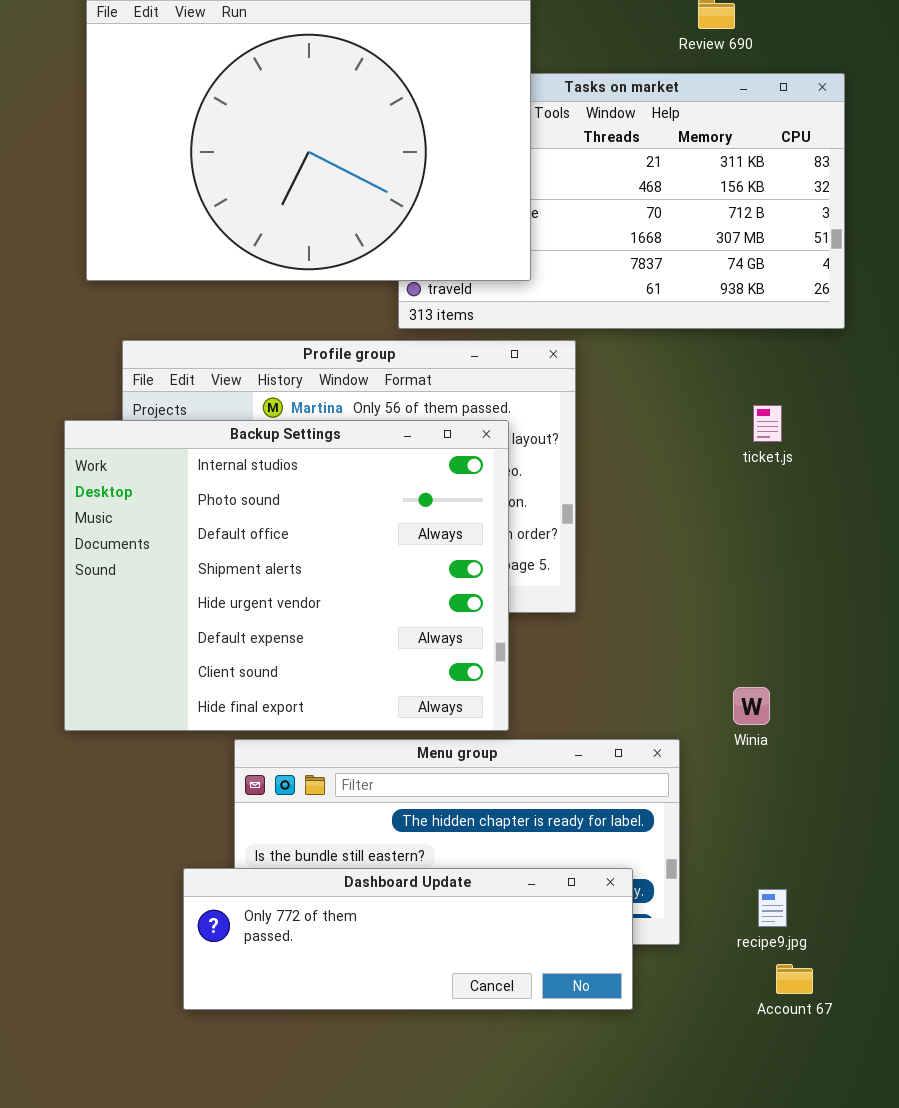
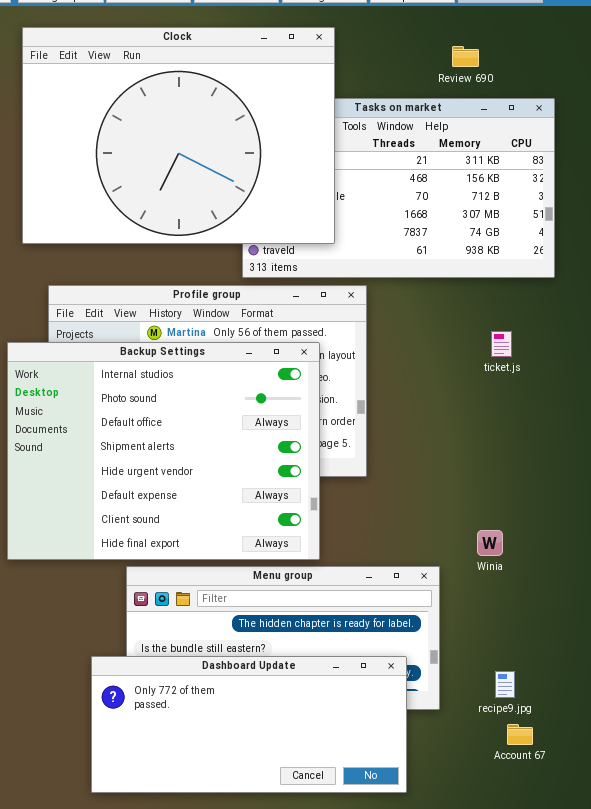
Dashboard Update: [183,868,633,1010] -> [91,656,407,793], resized

